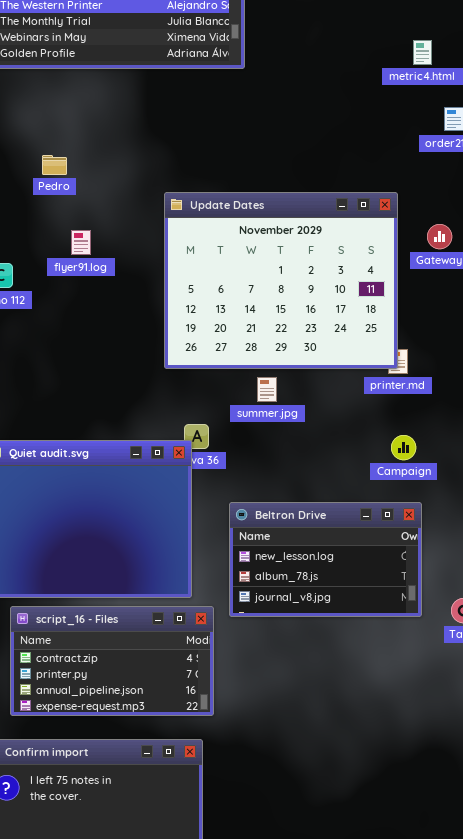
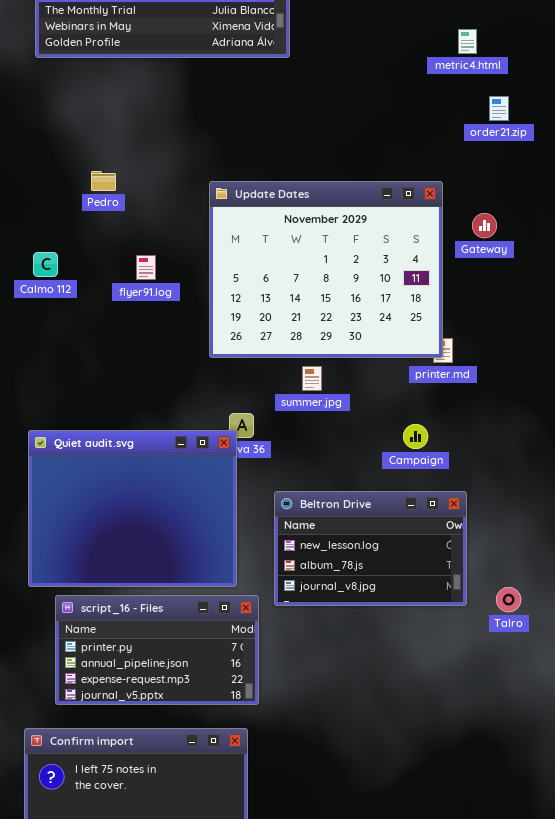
Pedro: [42,155,67,175] -> [91,171,116,191], moved
flyer91.log: [71,230,91,255] -> [136,255,156,280], moved
Campaign: [391,435,416,460] -> [403,424,428,449], moved
script_16 - Files: [10,606,214,716] -> [55,595,259,705], scrolled down 1 row

